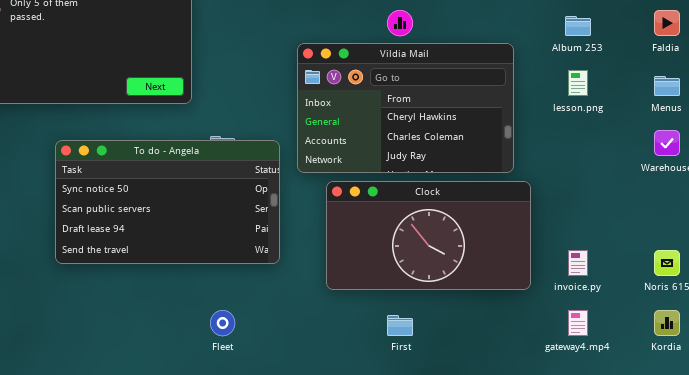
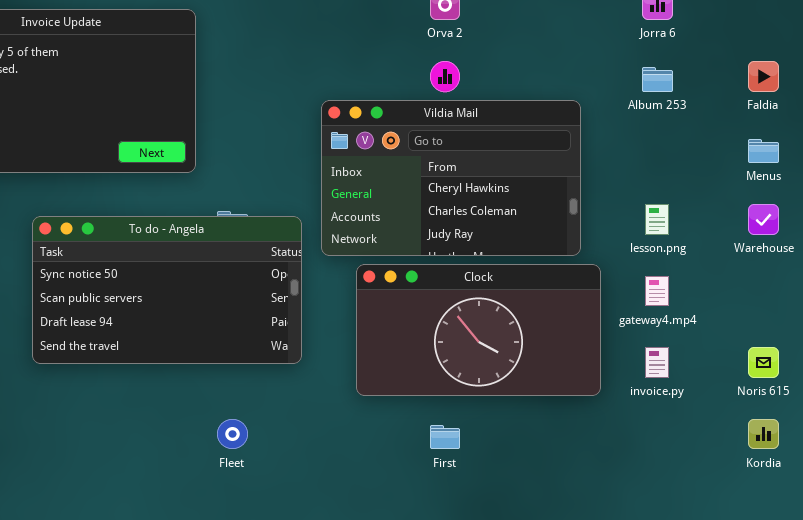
lesson.png: [568,70,588,96] -> [645,204,669,235], moved
gateway4.mp4: [568,310,588,336] -> [645,276,669,306], moved

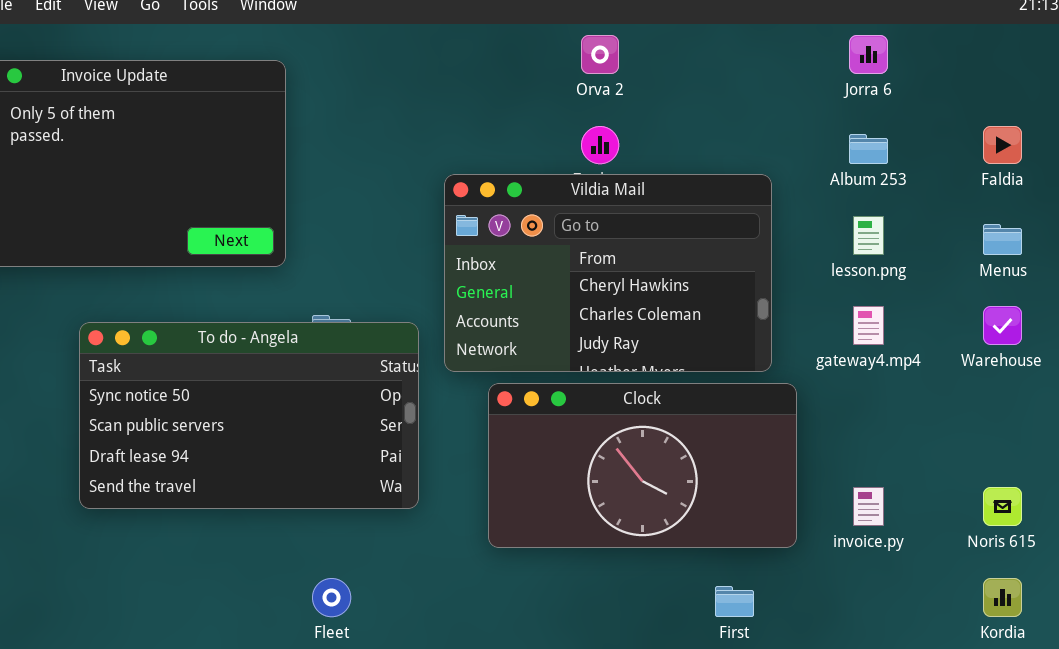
lesson.png: [645,204,669,235] -> [853,216,884,255], moved
gateway4.mp4: [645,276,669,306] -> [853,306,884,345], moved
First: [430,425,460,449] -> [715,586,754,617], moved

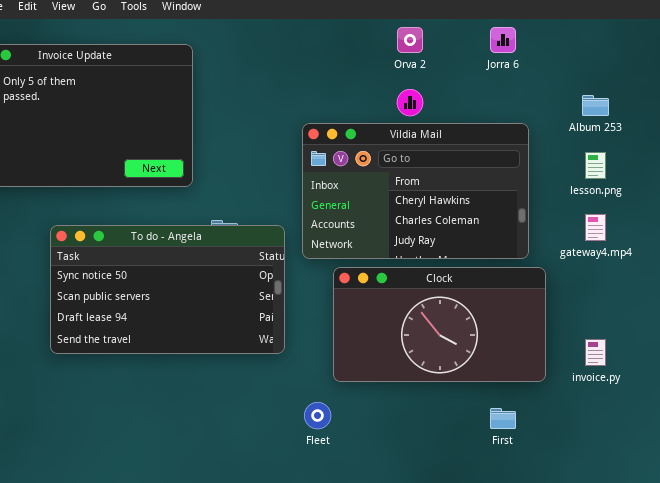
Jorra 6: [849,35,888,74] -> [490,27,516,53], moved
Fleet: [312,578,351,617] -> [304,402,331,429], moved

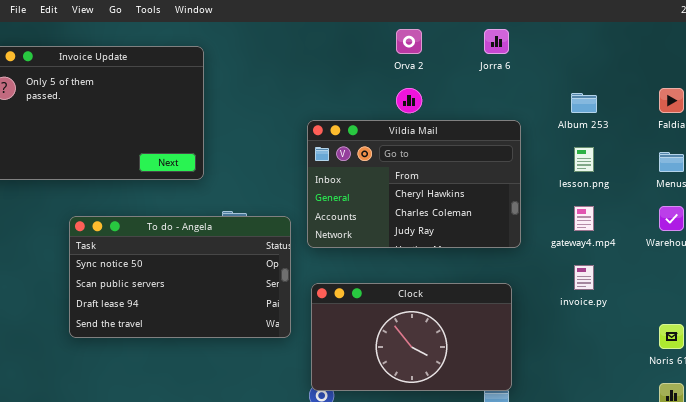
Clock: [333,267,546,382] -> [311,283,512,391], moved
invoice.py: [585,339,606,366] -> [574,265,594,290], moved

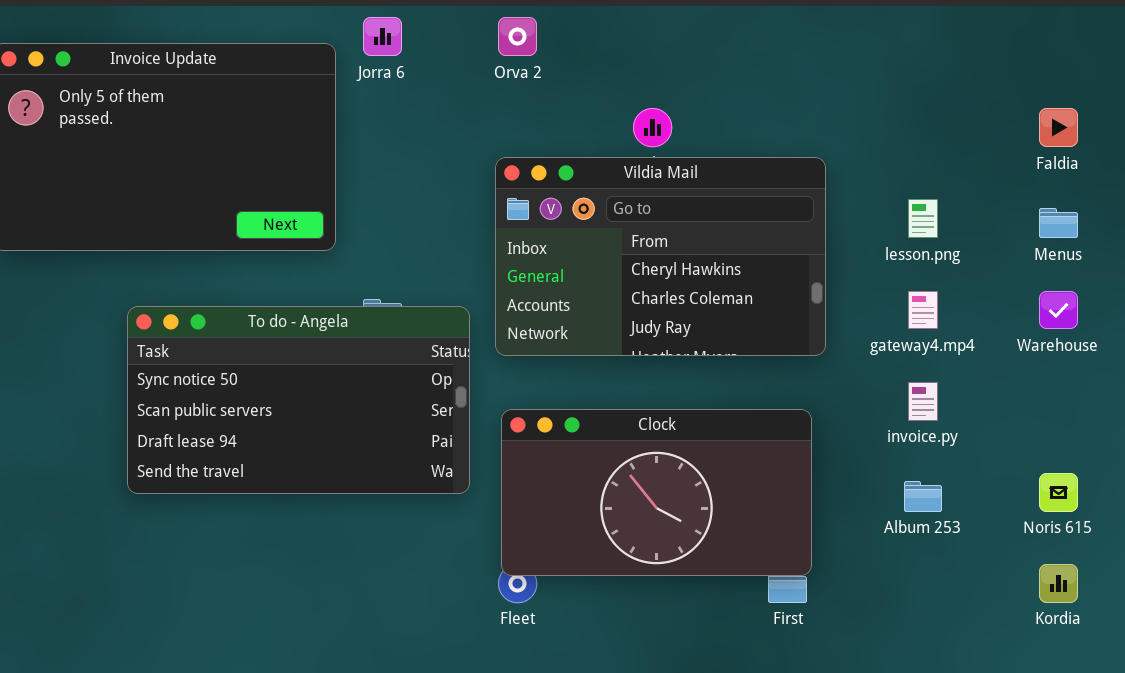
Orva 2: [396,29,422,54] -> [498,17,537,56], moved
Jorra 6: [484,29,509,54] -> [363,17,402,56], moved
Album 253: [571,93,597,113] -> [904,481,942,512], moved

